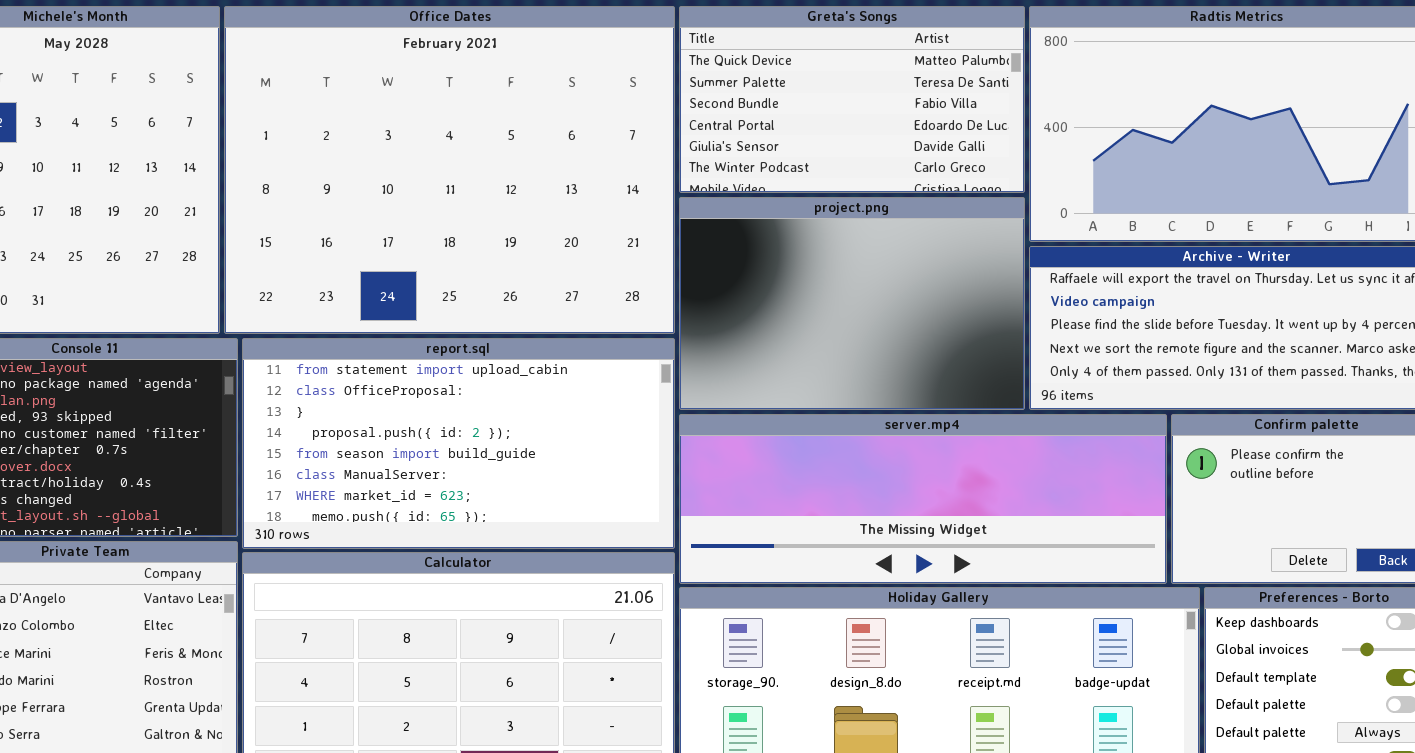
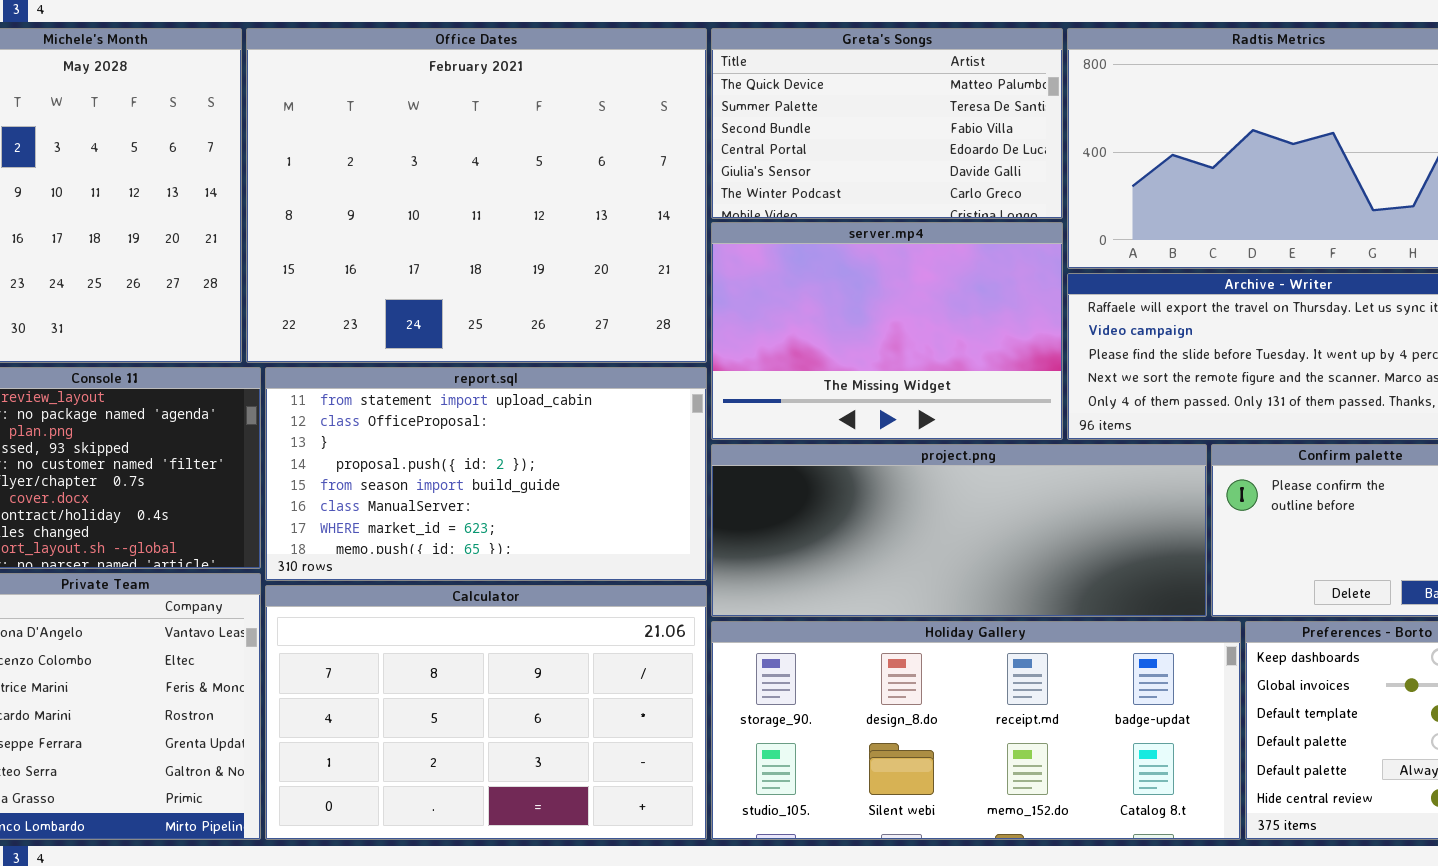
project.png: [679,197,1025,410] -> [711,444,1207,617], moved, resized
server.mp4: [679,414,1167,584] -> [711,222,1063,440], moved, resized

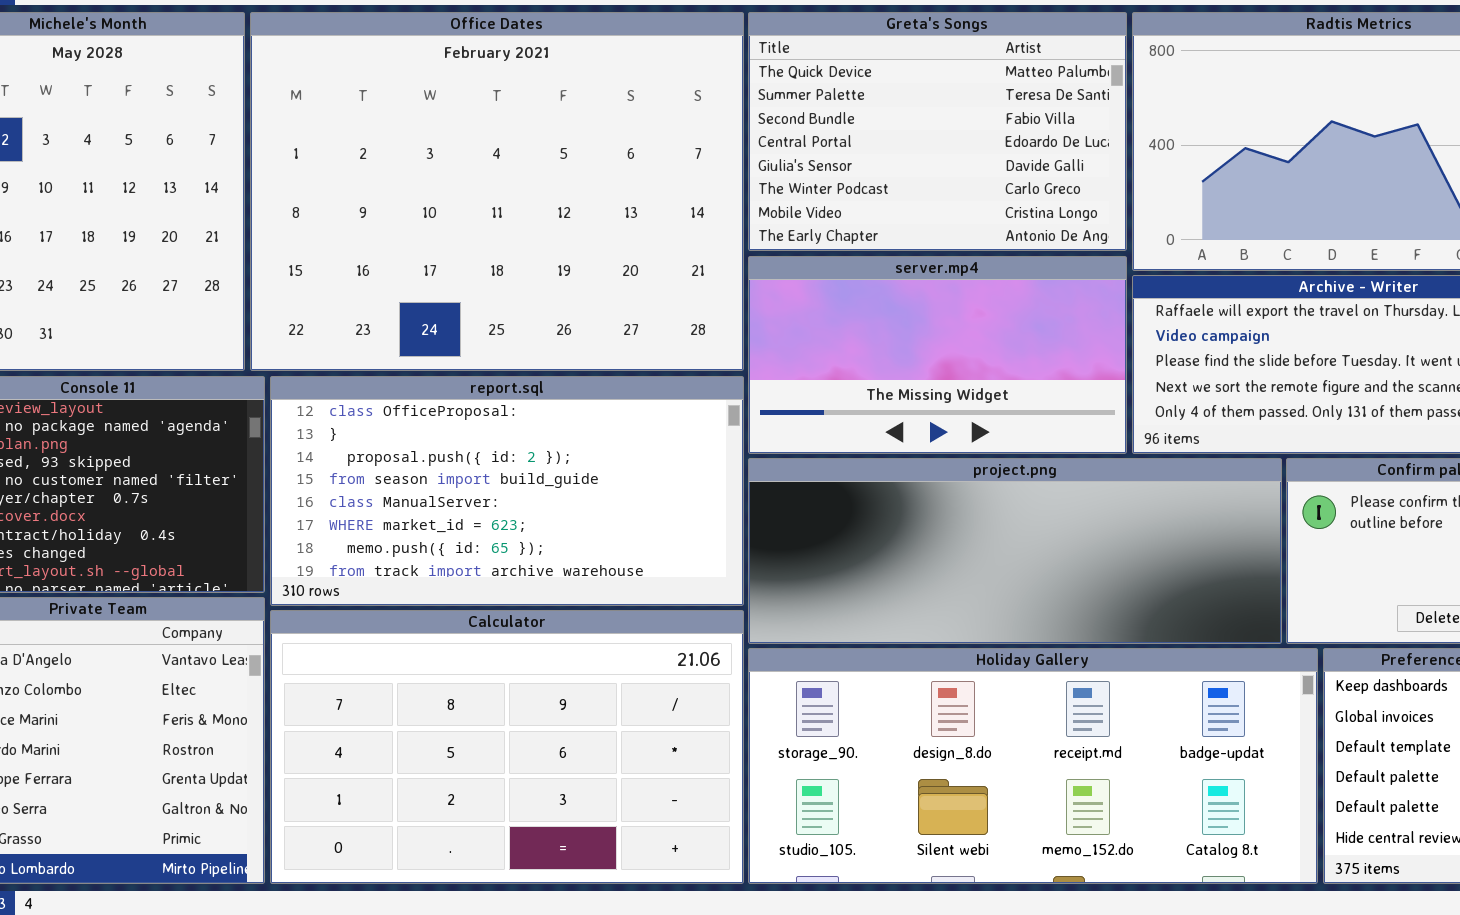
Greta's Songs: [711,28,1063,219] -> [748,12,1127,251], resized
server.mp4: [711,222,1063,440] -> [748,256,1127,454], resized
report.sql: [265,367,707,581] -> [270,376,744,606], scrolled down 1 row

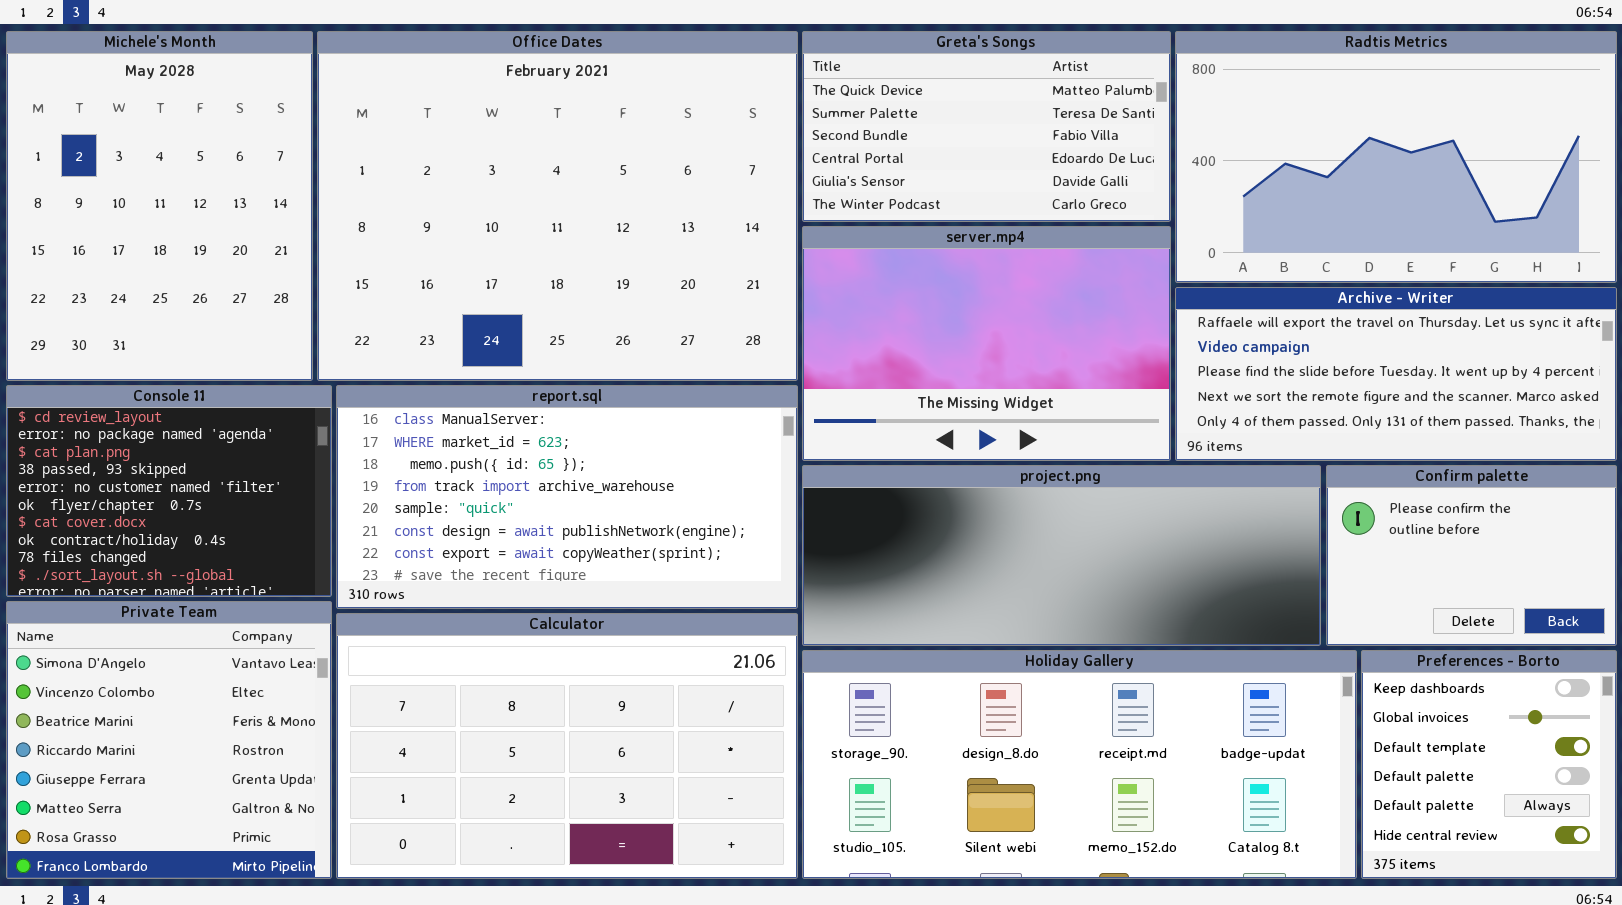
Greta's Songs: [748,12,1127,251] -> [802,31,1171,222], resized
server.mp4: [748,256,1127,454] -> [802,226,1171,461], resized
report.sql: [270,376,744,606] -> [336,385,798,609], scrolled down 4 rows

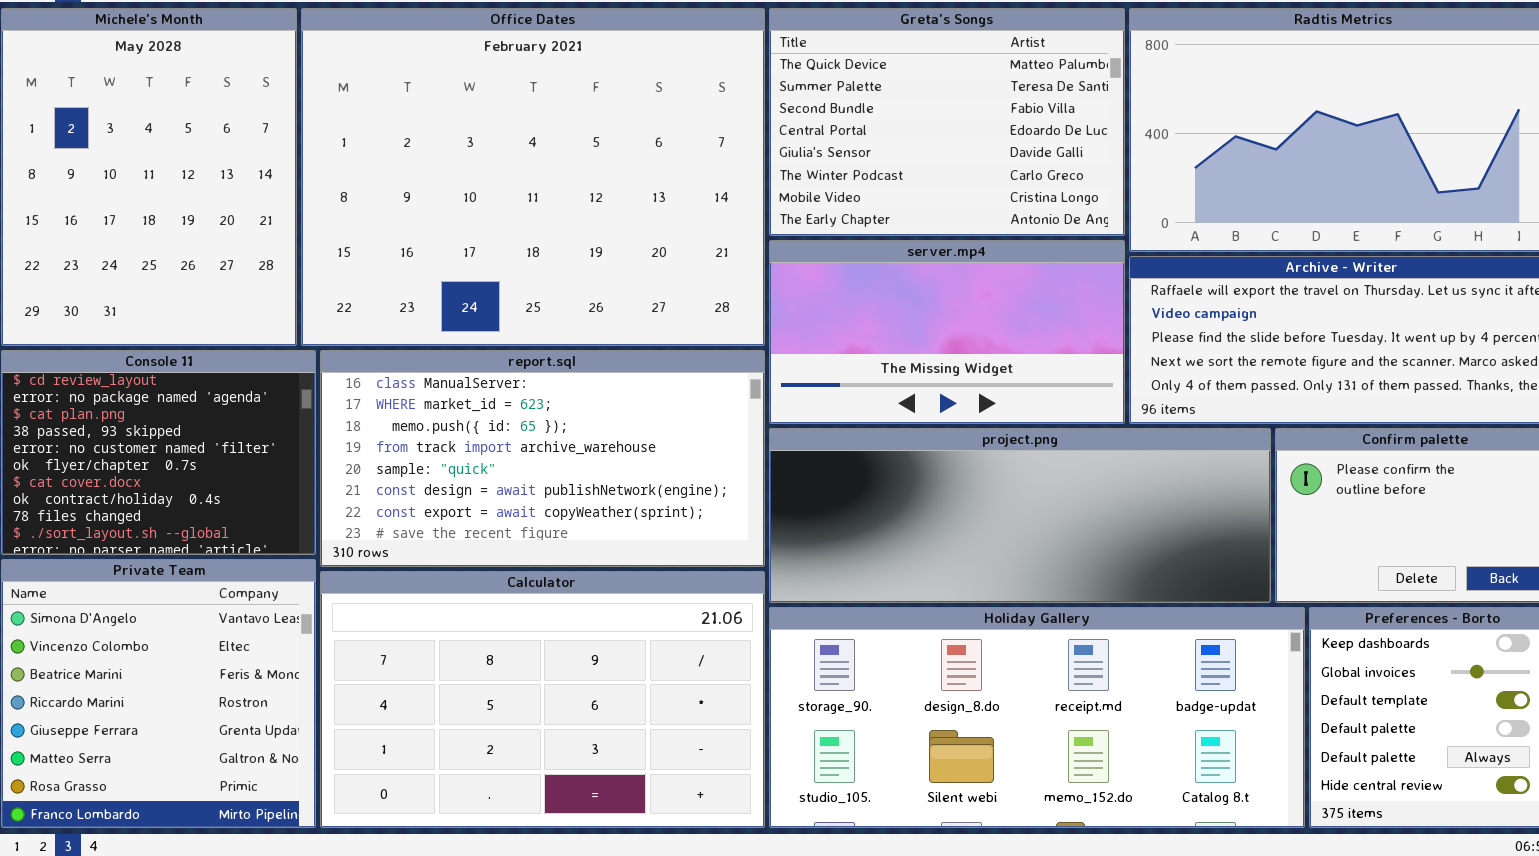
Greta's Songs: [802,31,1171,222] -> [769,8,1125,236], resized
server.mp4: [802,226,1171,461] -> [769,240,1125,424], resized

